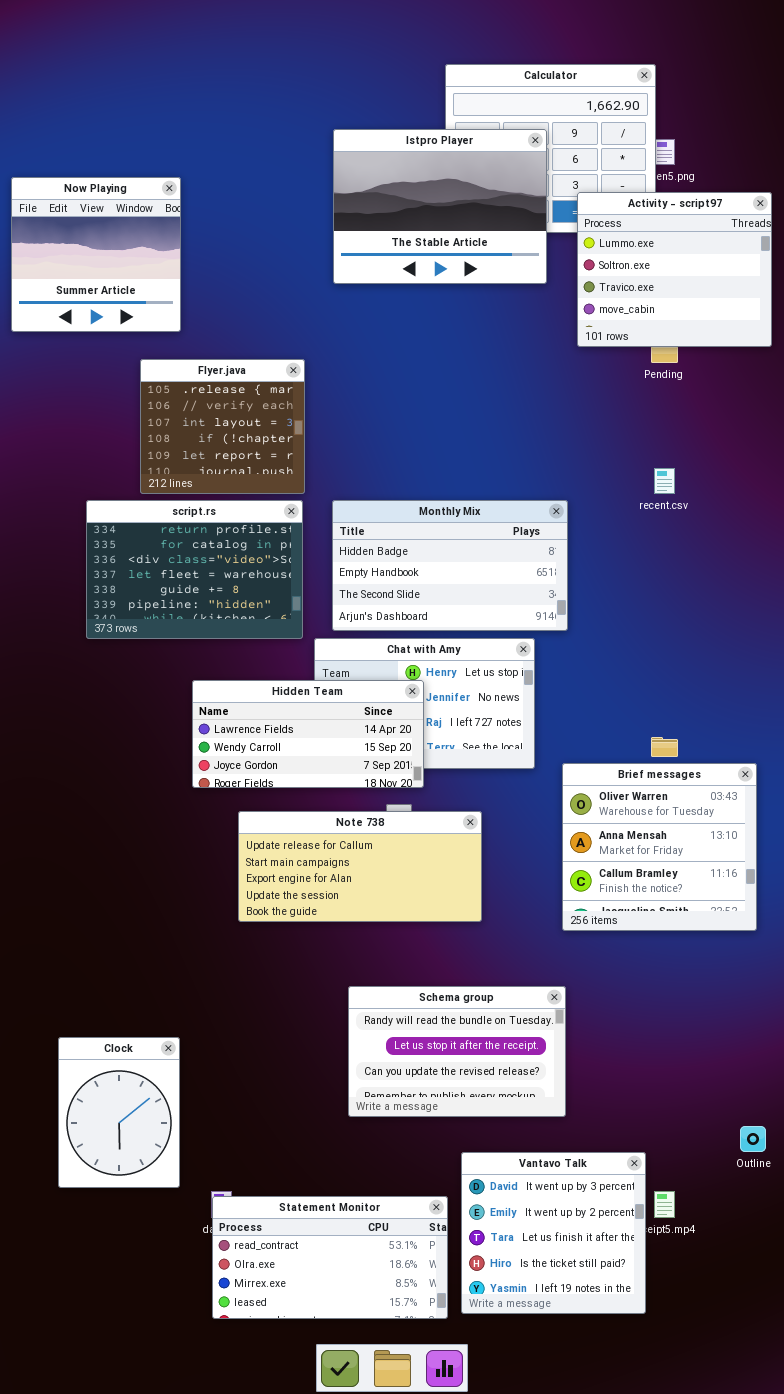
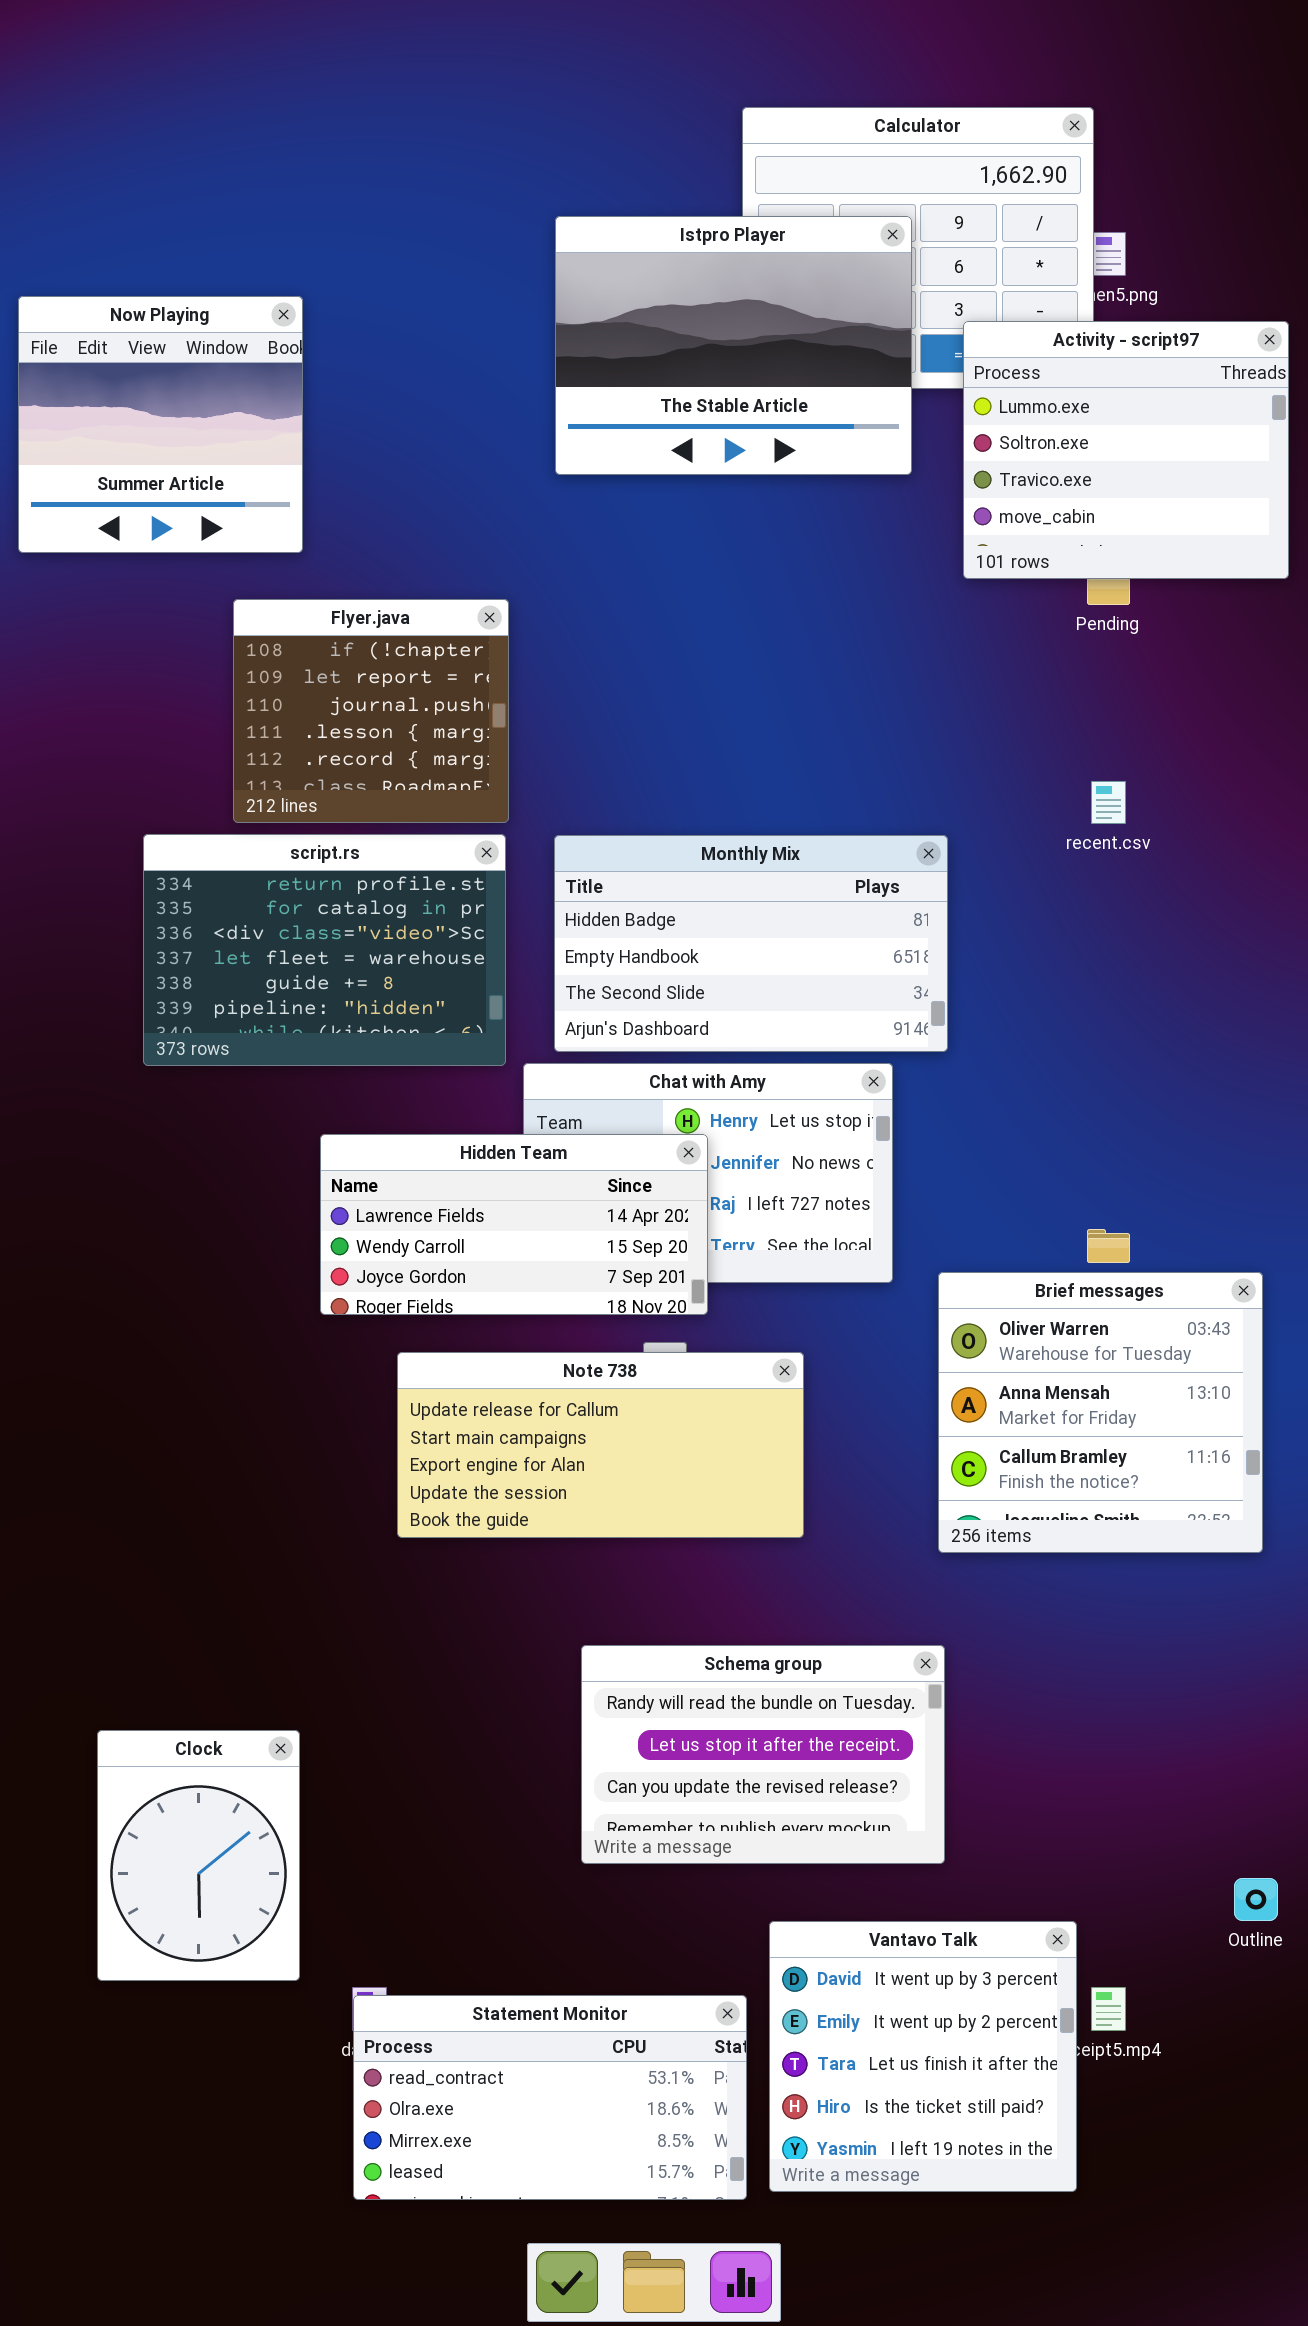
Flyer.java: [140,359,305,494] -> [233,599,509,823], scrolled down 3 rows

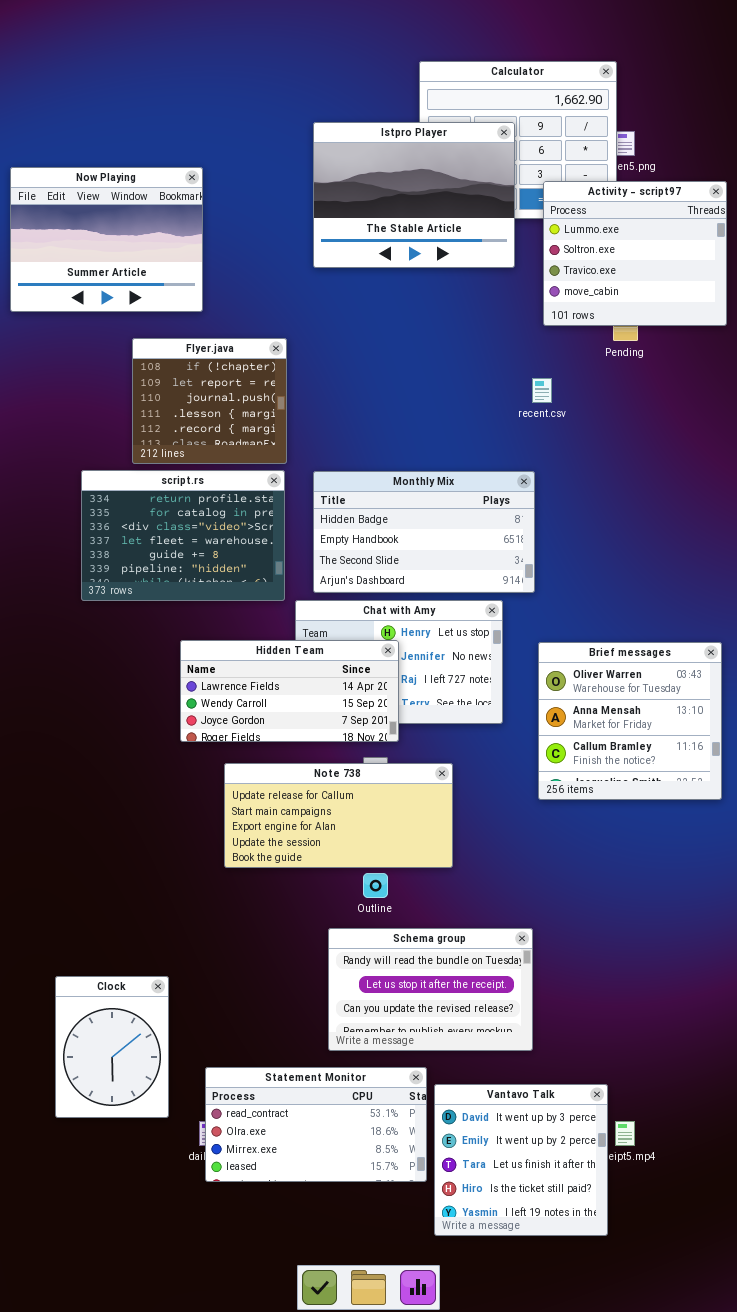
Now Playing: [18,296,303,553] -> [10,167,203,312], resized
recent.csv: [1091,781,1126,824] -> [532,378,552,403], moved
Brief messages: [938,1272,1263,1553] -> [538,642,722,800], moved
Outline: [1234,1878,1278,1921] -> [363,873,388,898], moved
Statement Monitor: [353,1995,747,2200] -> [205,1067,427,1182], moved

